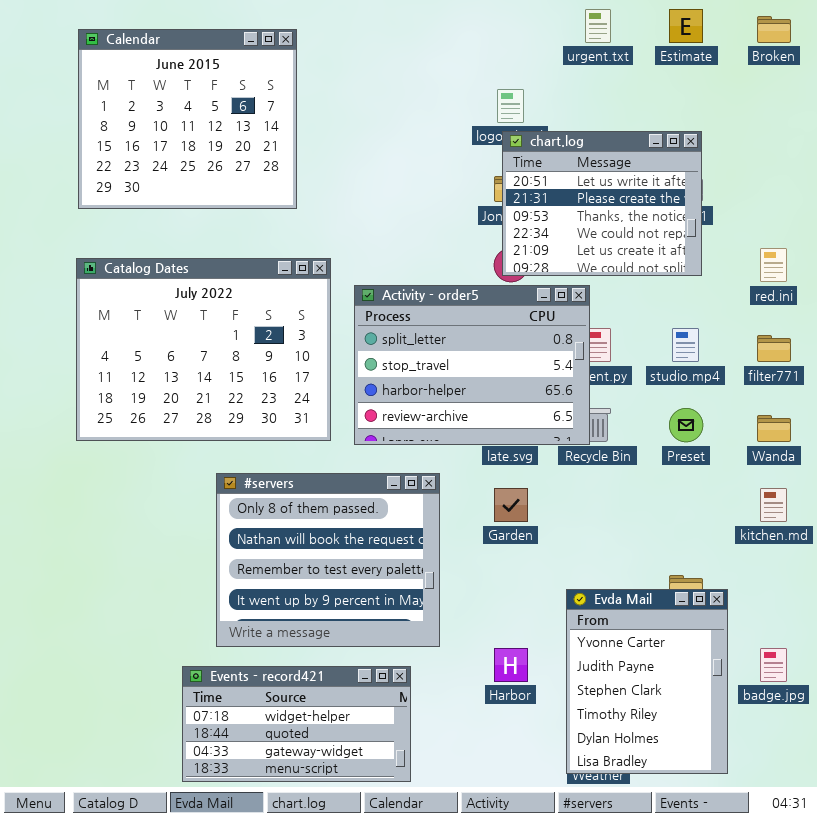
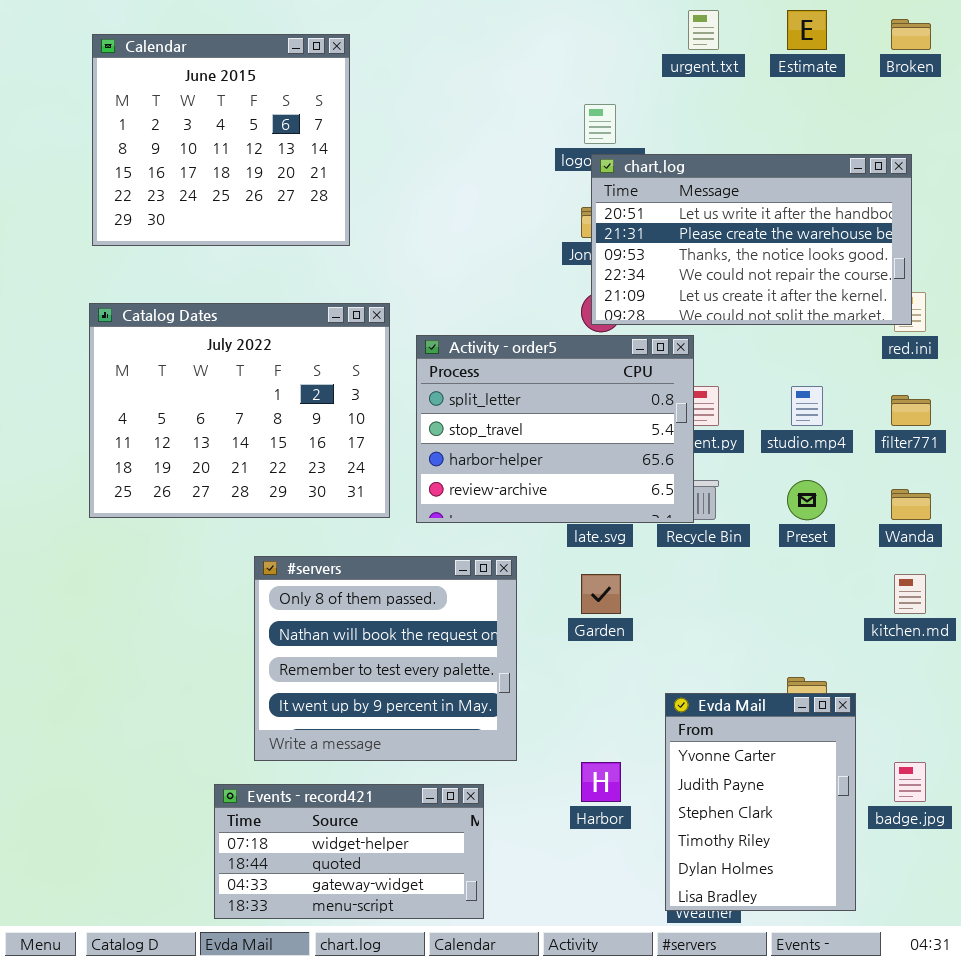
chart.log: [502,131,702,276] -> [591,154,912,325], resized

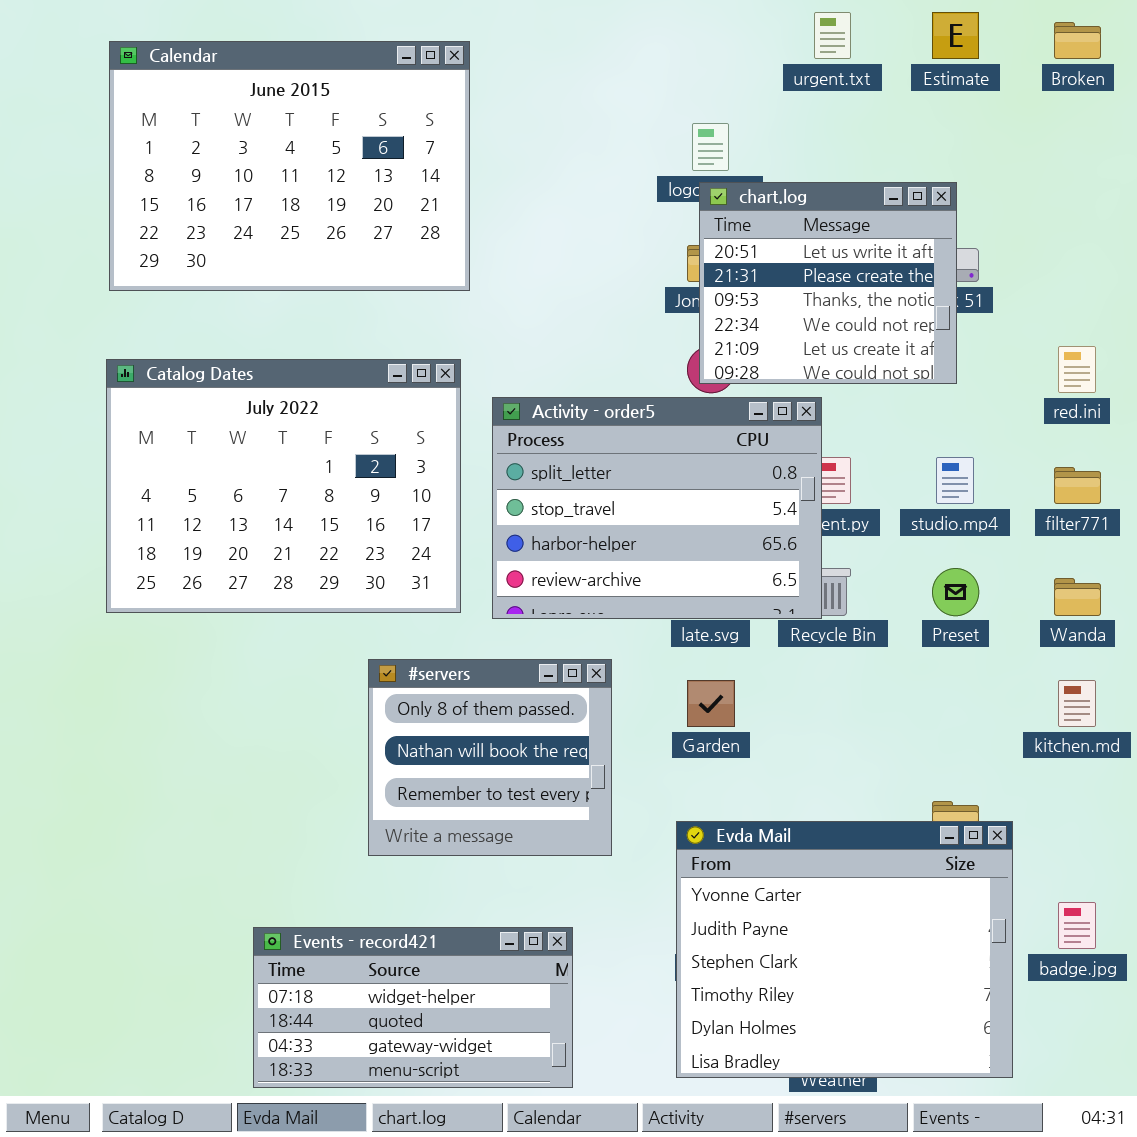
Calendar: [92,34,350,246] -> [109,41,470,291], resized
chart.log: [591,154,912,325] -> [699,182,957,384], resized
#servers: [254,556,517,761] -> [368,659,612,856], resized
Evda Mail: [665,693,856,911] -> [676,821,1013,1078], resized

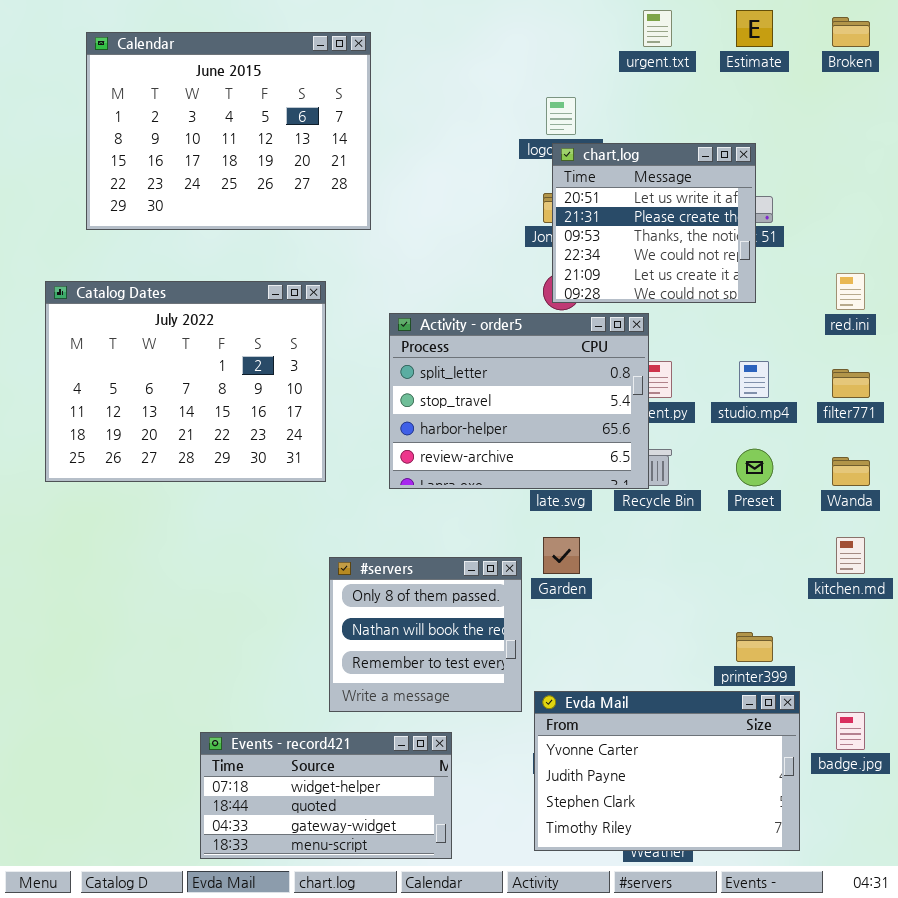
Catalog Dates: [106,359,461,613] -> [45,281,326,482], moved
#servers: [368,659,612,856] -> [329,557,522,712], moved
Evda Mail: [676,821,1013,1078] -> [534,691,800,851], resized

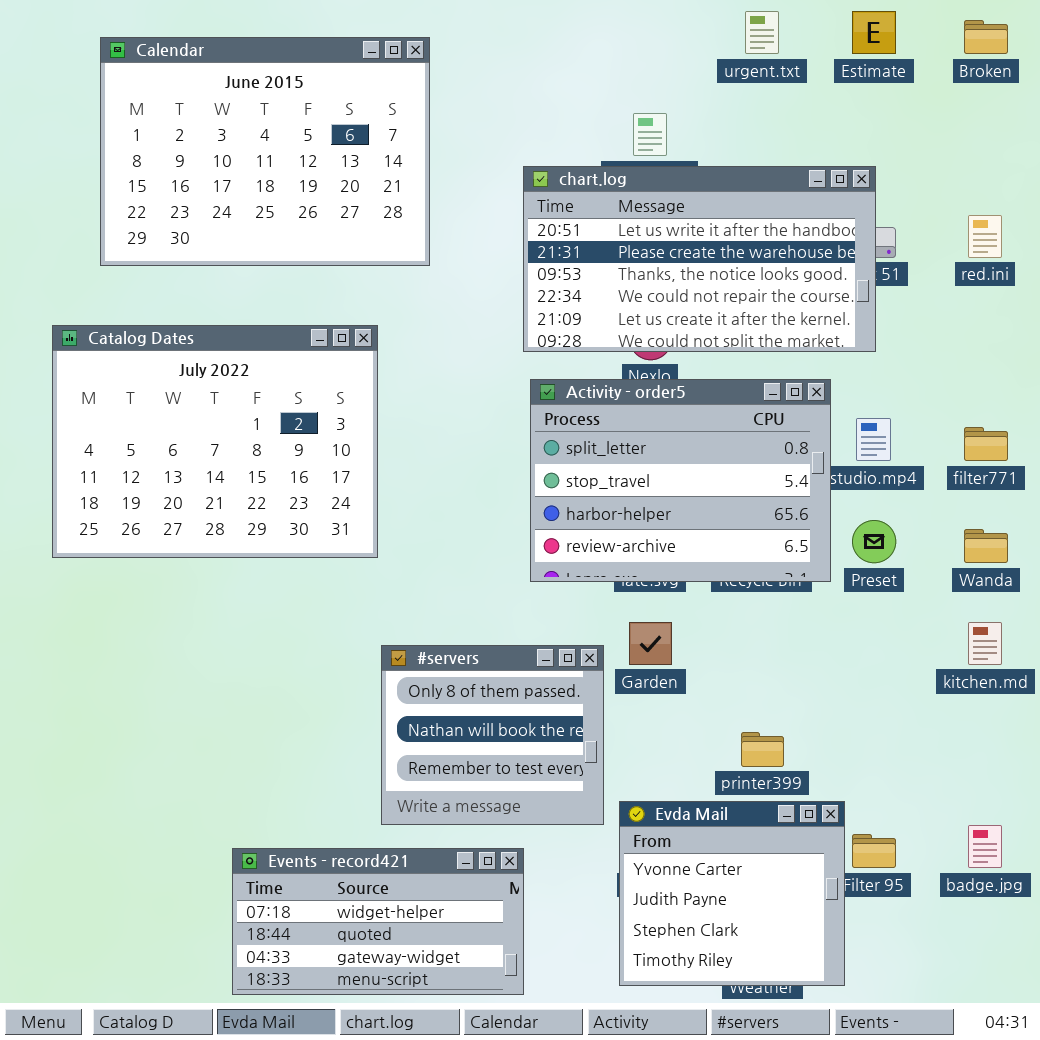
chart.log: [552,143,756,303] -> [523,166,876,352], resized
red.ini: [836,273,865,310] -> [968,215,1002,258], moved
Activity - order5: [389,313,649,489] -> [530,379,831,582], moved
printer399: [736,632,773,662] -> [741,732,784,767], moved
Evda Mail: [534,691,800,851] -> [619,801,845,986], resized

